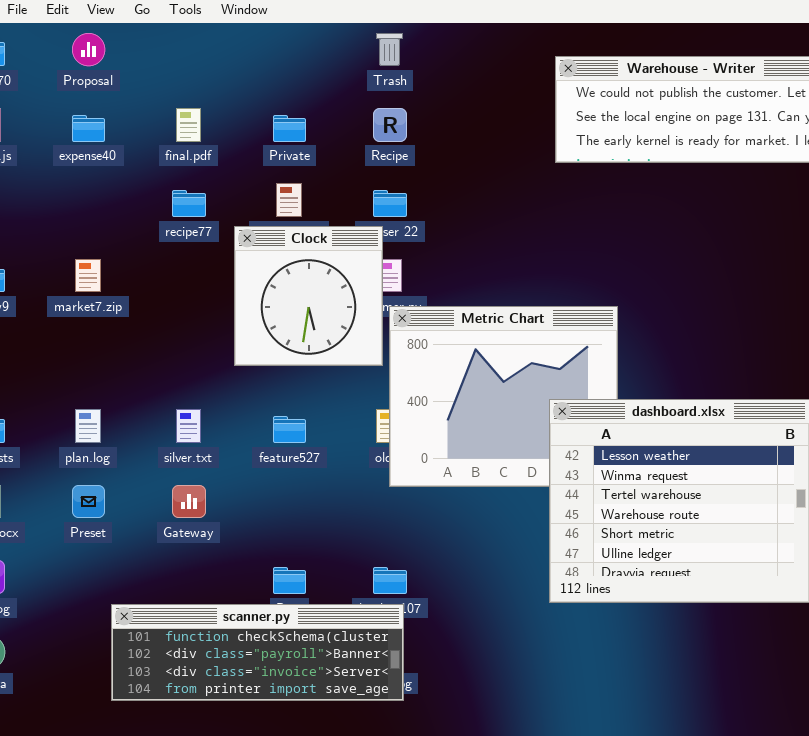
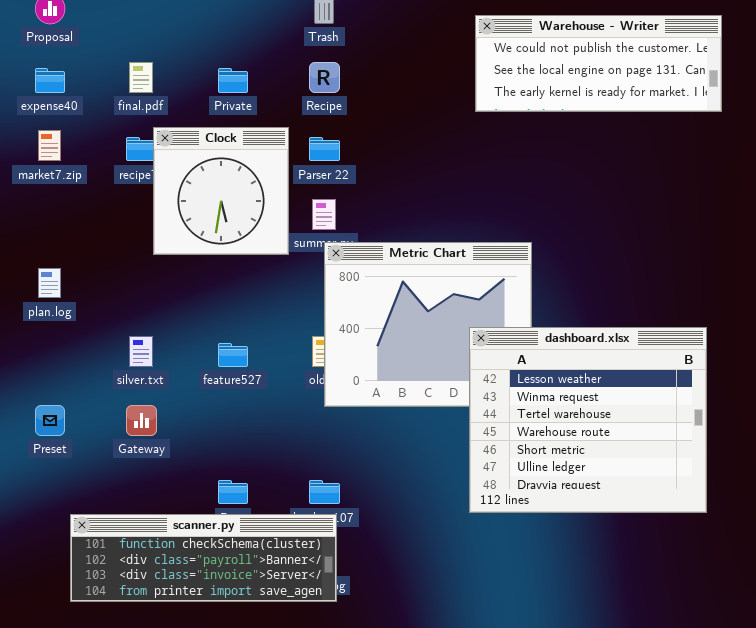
Clock: [234,226,383,366] -> [153,127,289,255], moved
market7.zip: [75,259,101,292] -> [38,130,61,161], moved
plan.log: [75,409,101,443] -> [38,268,61,298], moved

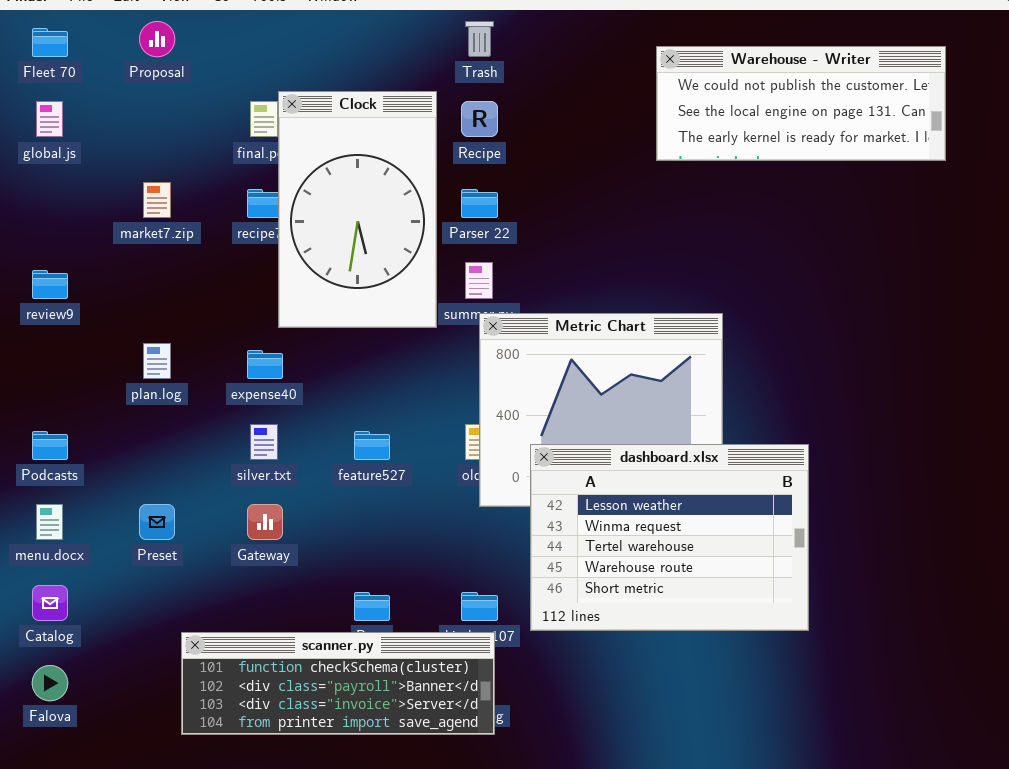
expense40: [35,68,65,93] -> [247,350,283,379], moved
Clock: [153,127,289,255] -> [278,91,437,328], resized
dashboard.xlsx: [469,327,707,513] -> [530,444,809,631], moved, resized

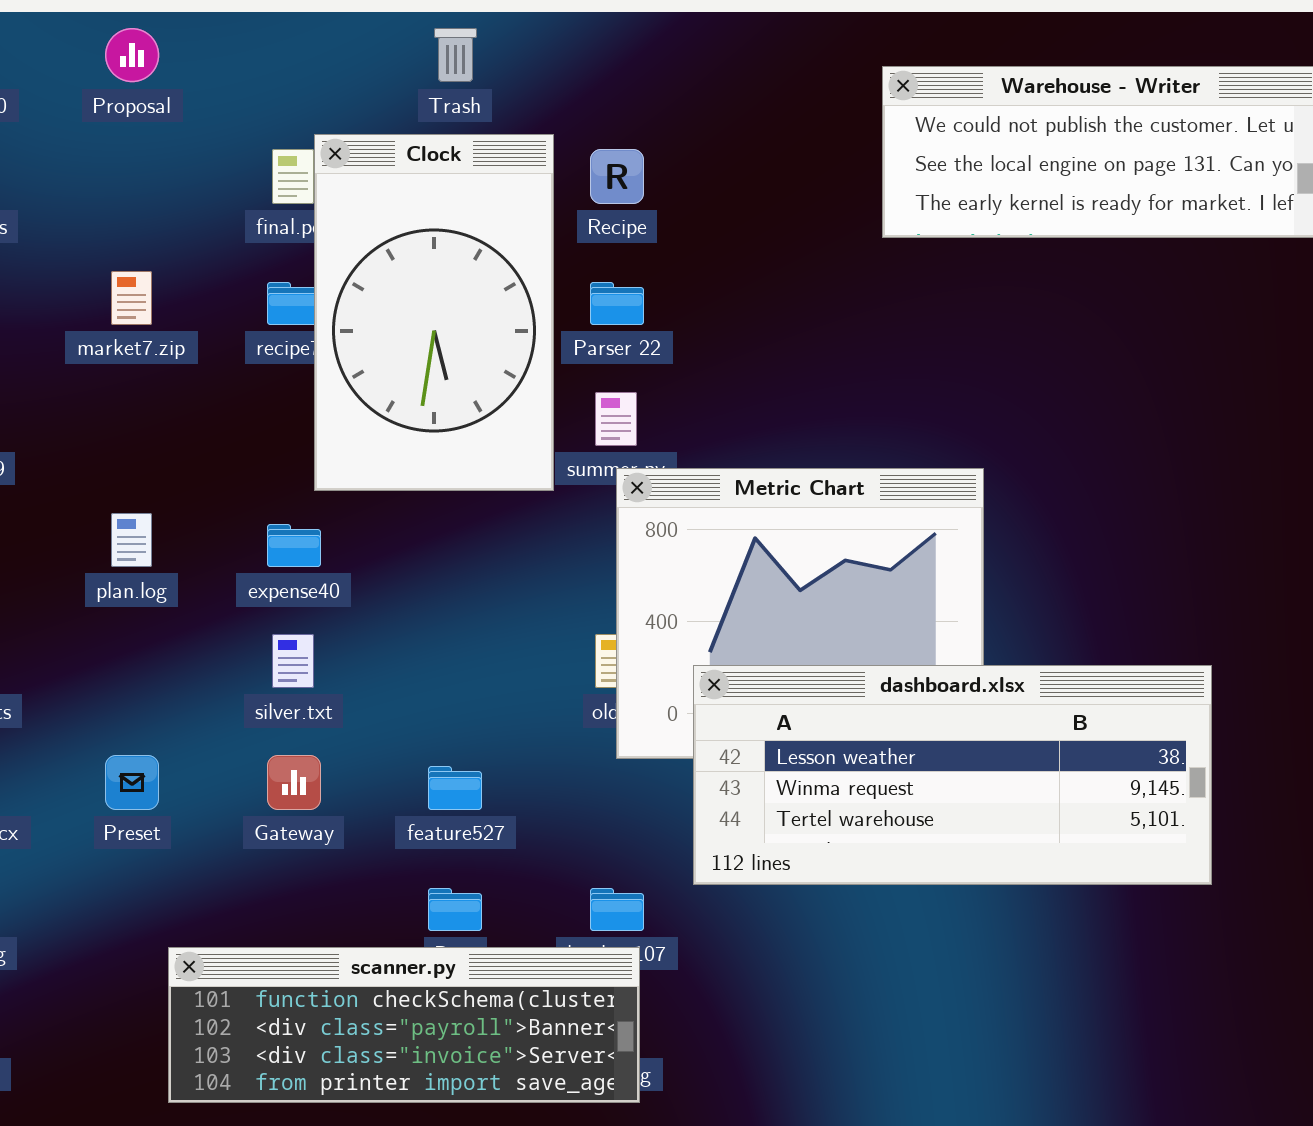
Trash: [465,21,494,57] -> [434,28,477,82], moved
feature527: [354,431,390,460] -> [428,766,482,810], moved
dashboard.xlsx: [530,444,809,631] -> [693,665,1212,885], resized

